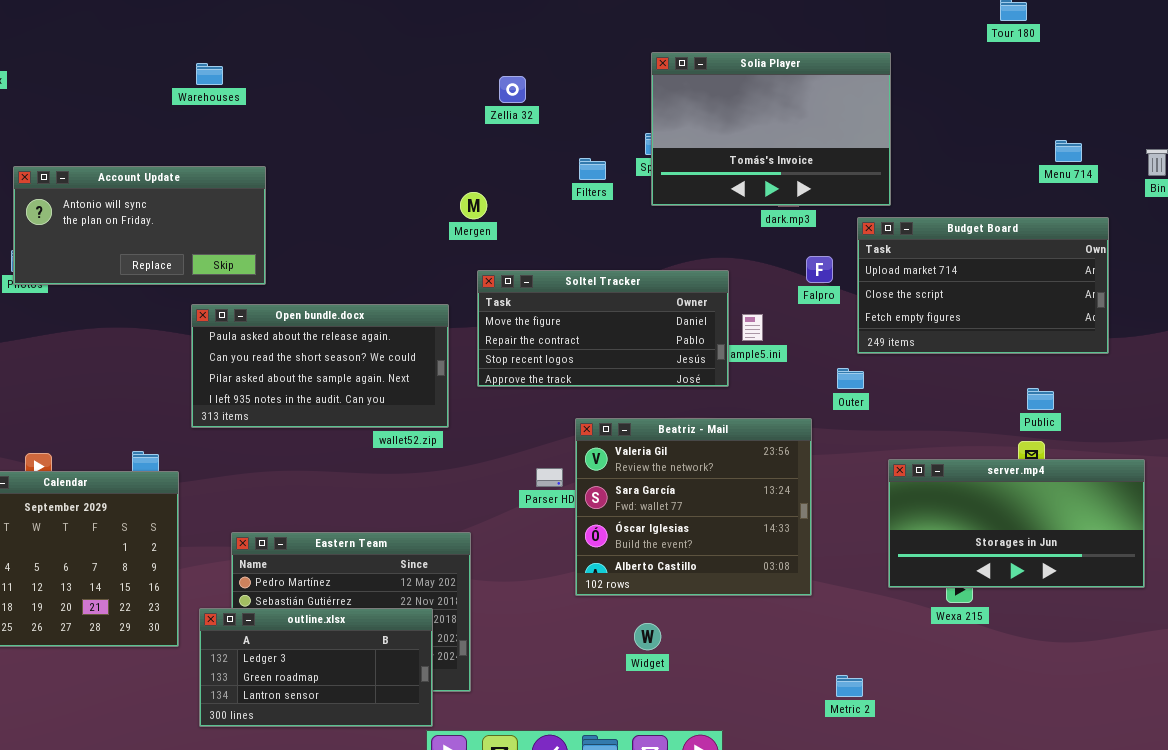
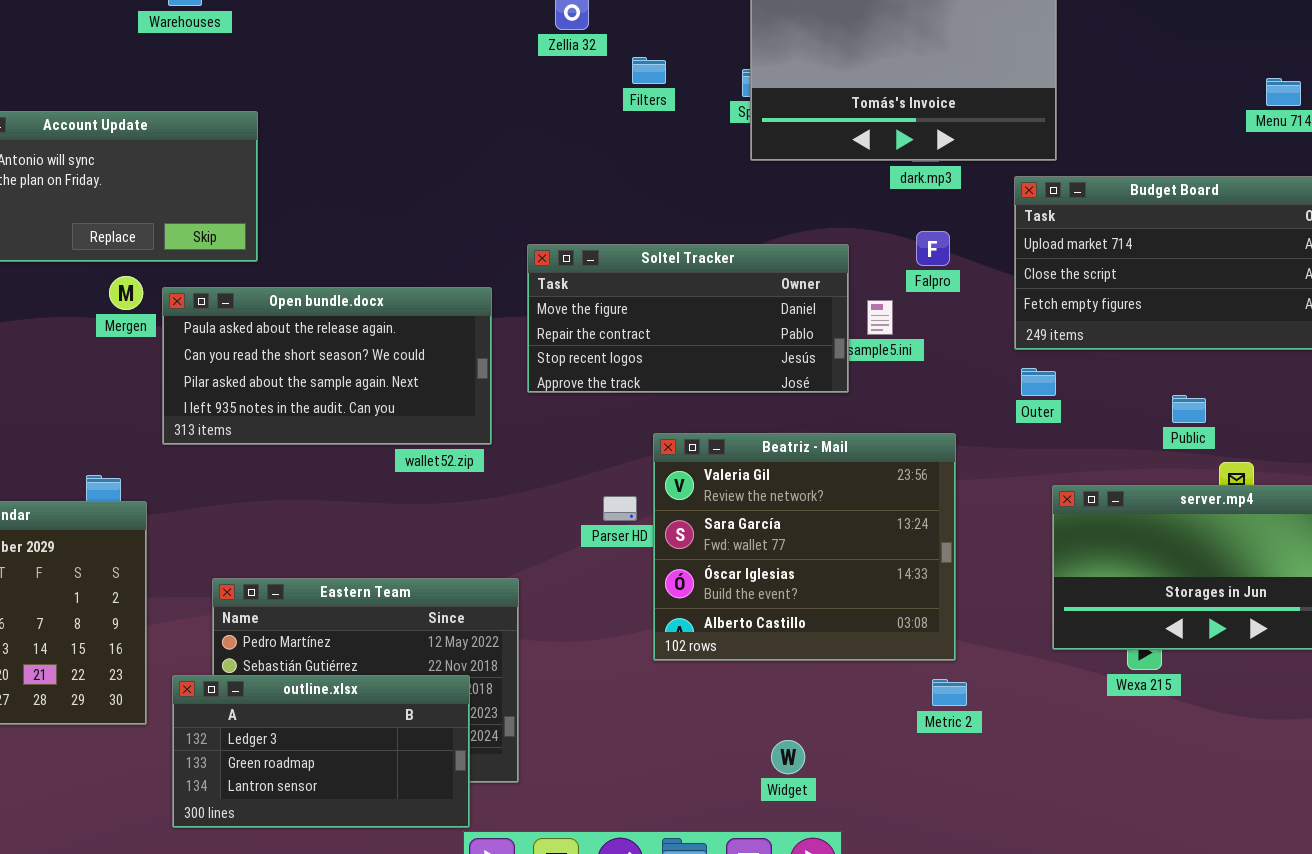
Filters: [579,158,606,180] -> [632,57,666,84], moved
Mergen: [460,192,487,219] -> [109,276,143,310], moved
Falpro: [806,256,833,283] -> [916,231,950,266], moved
Outer: [837,368,864,389] -> [1021,368,1056,396], moved
Public: [1027,388,1054,410] -> [1172,395,1206,423], moved
Widget: [634,623,661,650] -> [771,740,805,774], moved
Metric 2: [836,675,863,697] -> [932,679,967,706], moved

